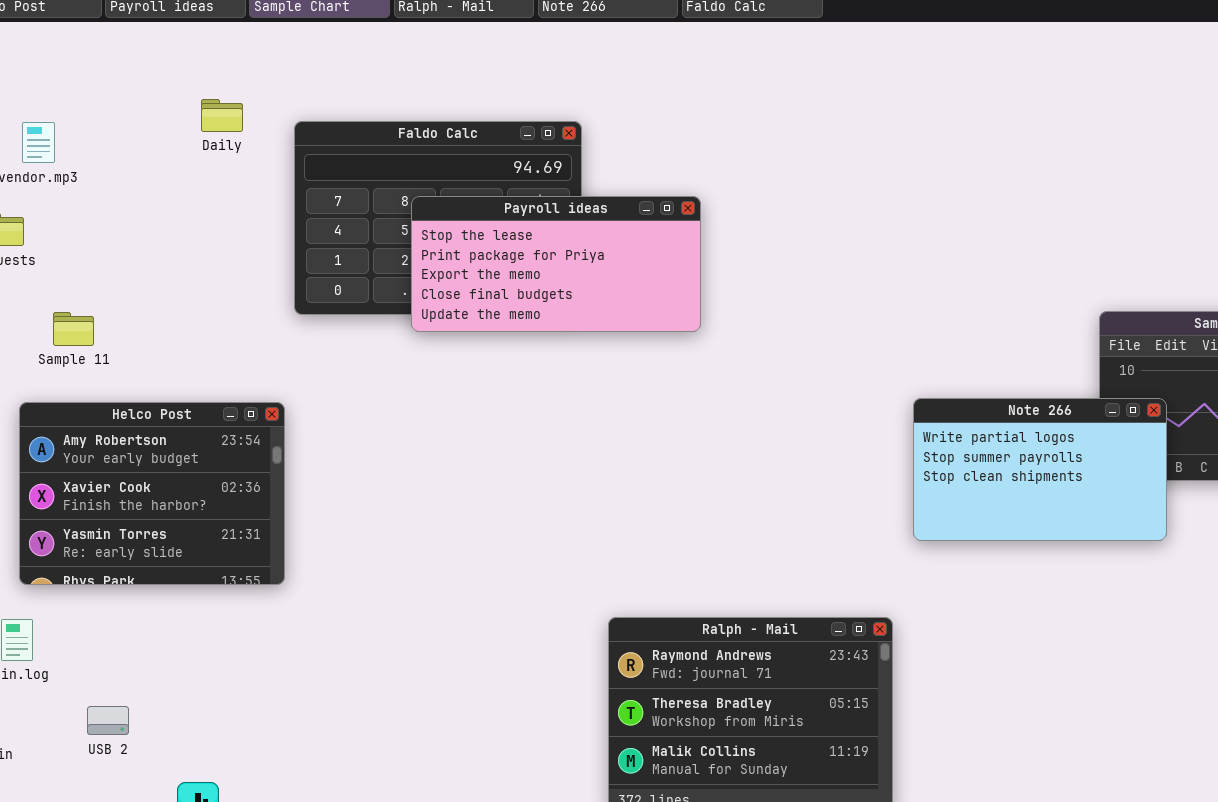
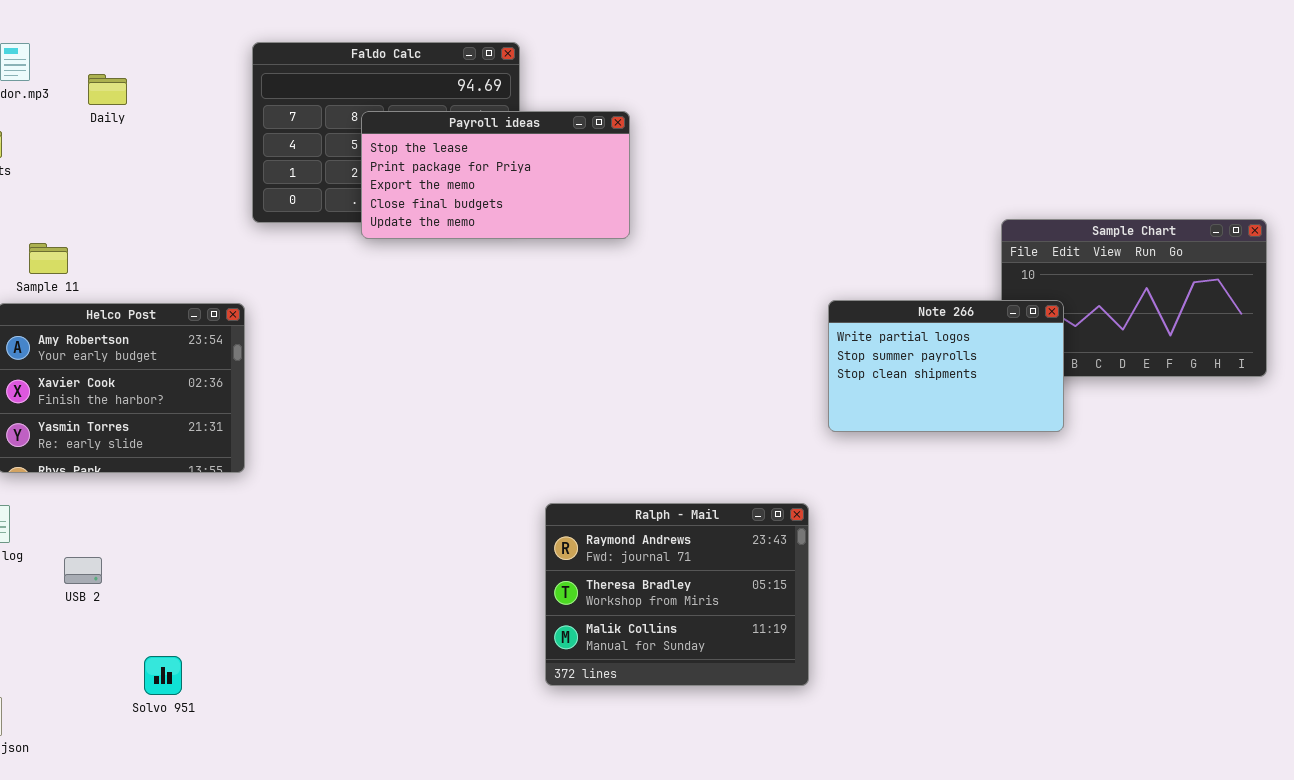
Daily: [201,99,243,132] -> [88,74,127,105], moved
Sample 11: [53,312,94,346] -> [29,243,68,274], moved
USB 2: [87,706,129,735] -> [64,557,102,584], moved

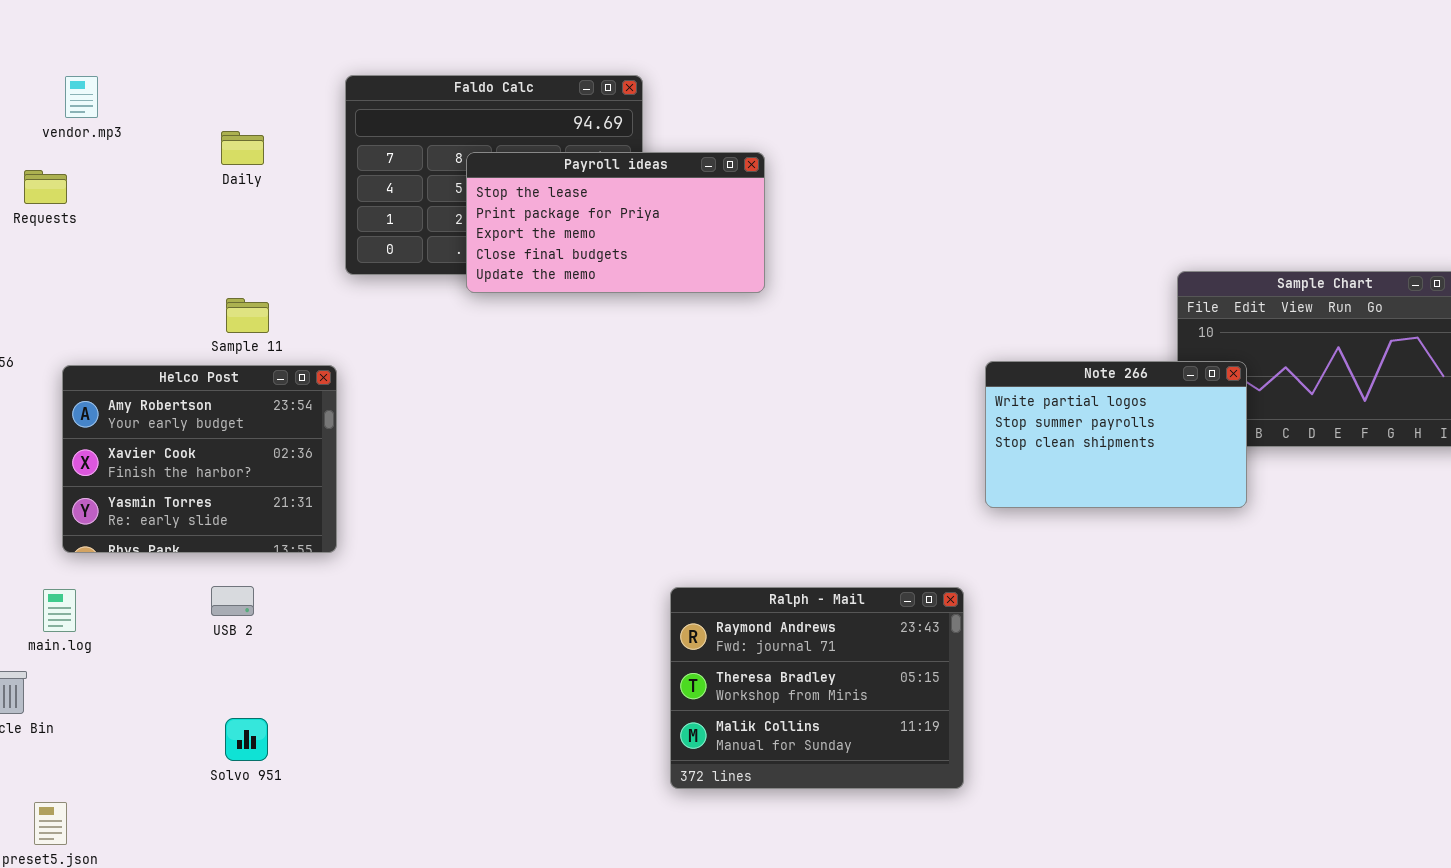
Daily: [88,74,127,105] -> [221,131,264,165], moved
Sample 11: [29,243,68,274] -> [226,298,269,333], moved
USB 2: [64,557,102,584] -> [211,586,254,616], moved
Solvo 951: [144,656,182,695] -> [225,718,268,761], moved

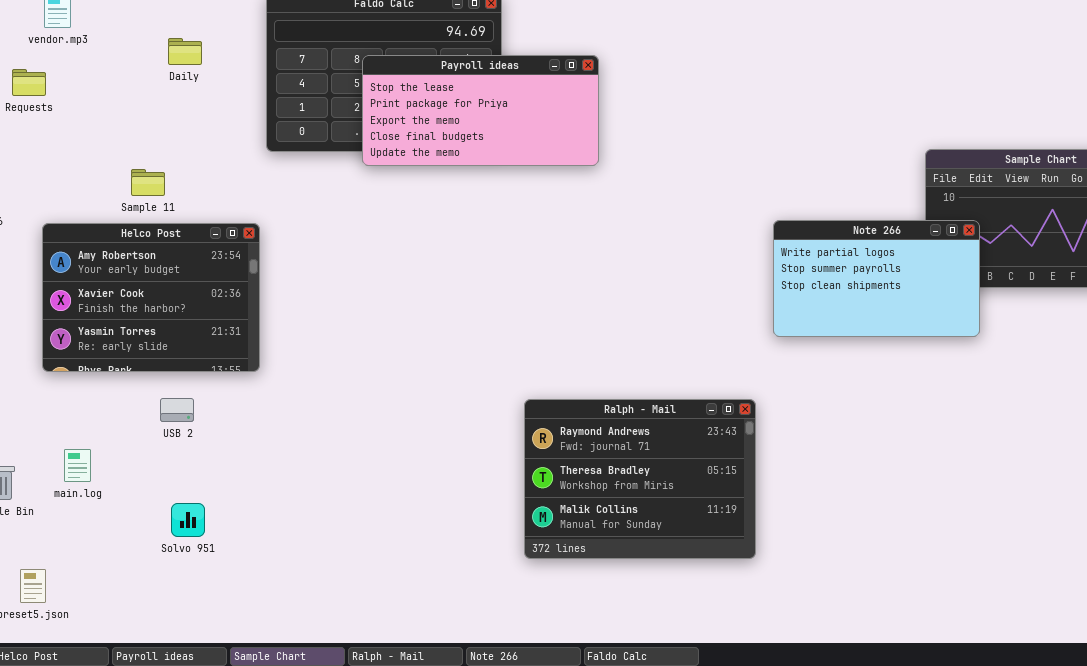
Sample 11: [226,298,269,333] -> [131,169,165,196], moved
main.log: [43,589,76,632] -> [64,449,91,482], moved

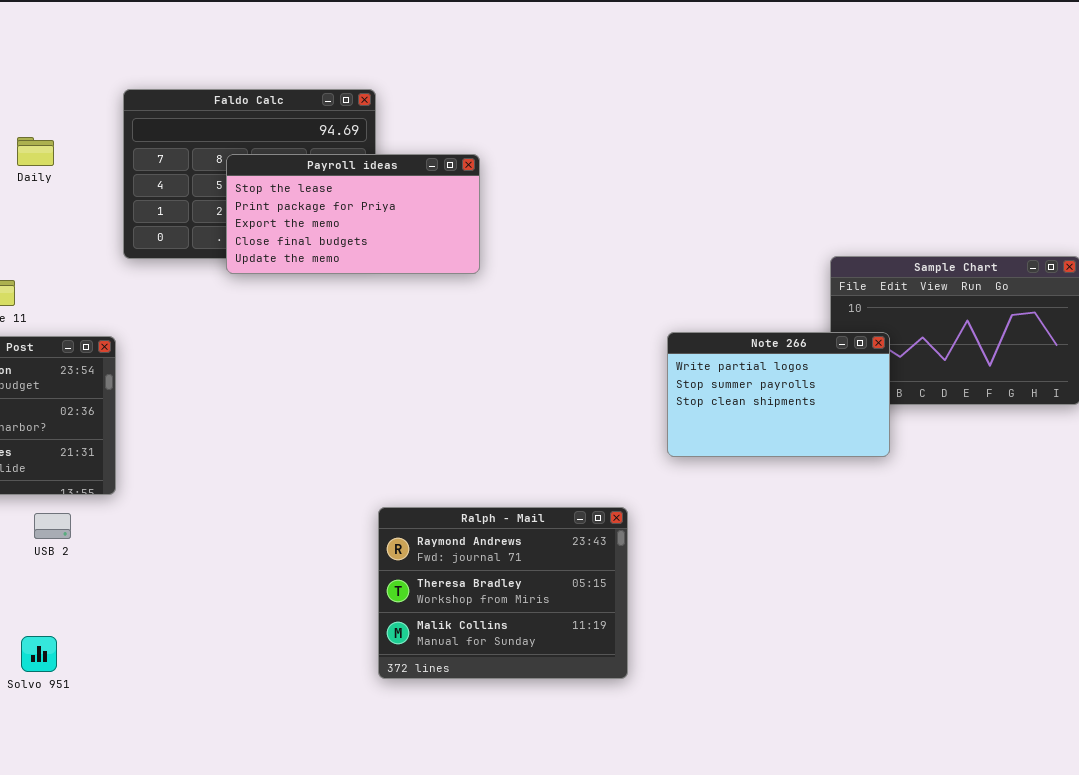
USB 2: [160,398,194,422] -> [34,513,71,539], moved
Ralph - Mail: [524,399,756,559] -> [378,507,628,679], moved

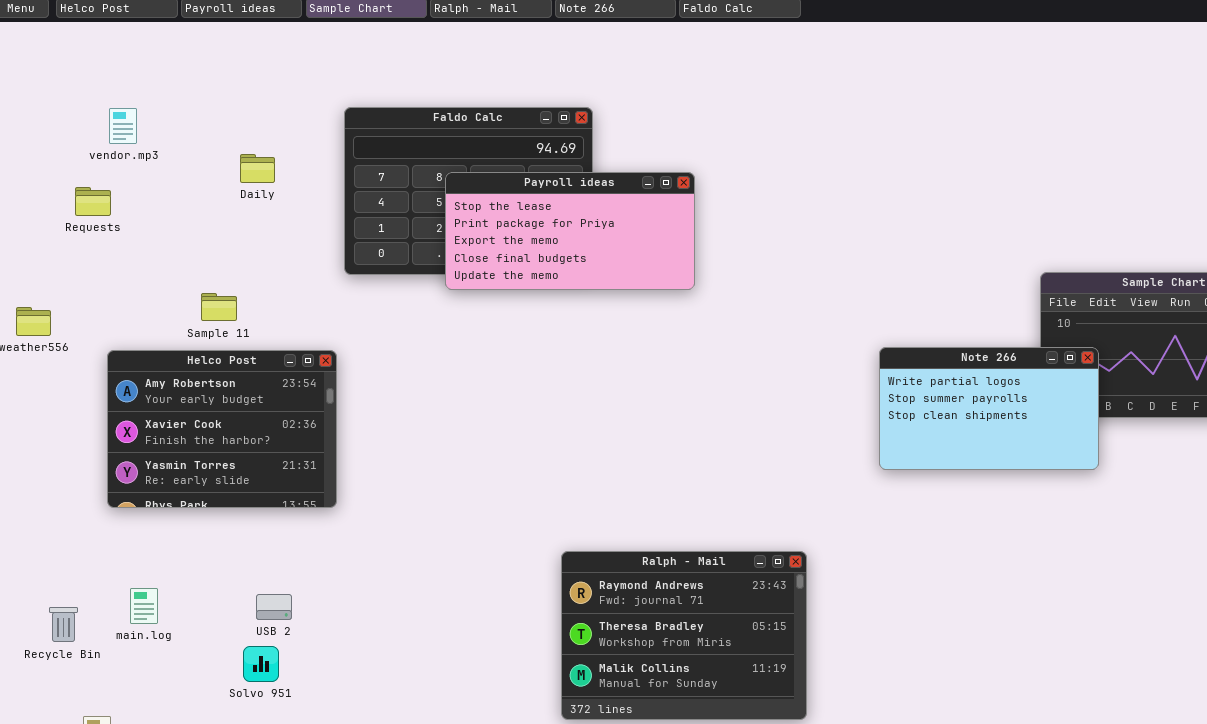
Ralph - Mail: [378,507,628,679] -> [561,551,807,720], moved
USB 2: [34,513,71,539] -> [256,594,292,620], moved

